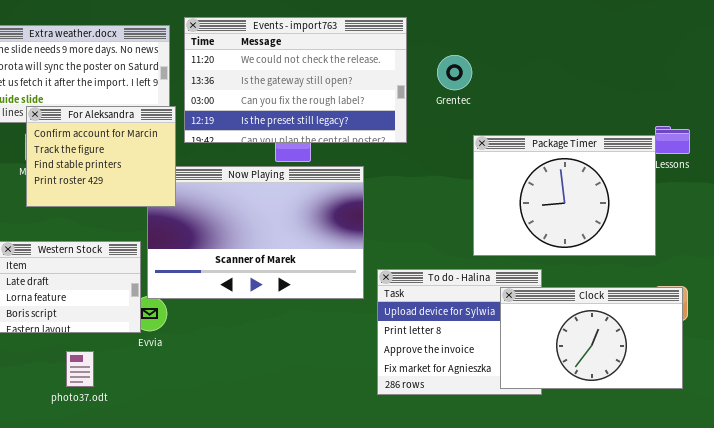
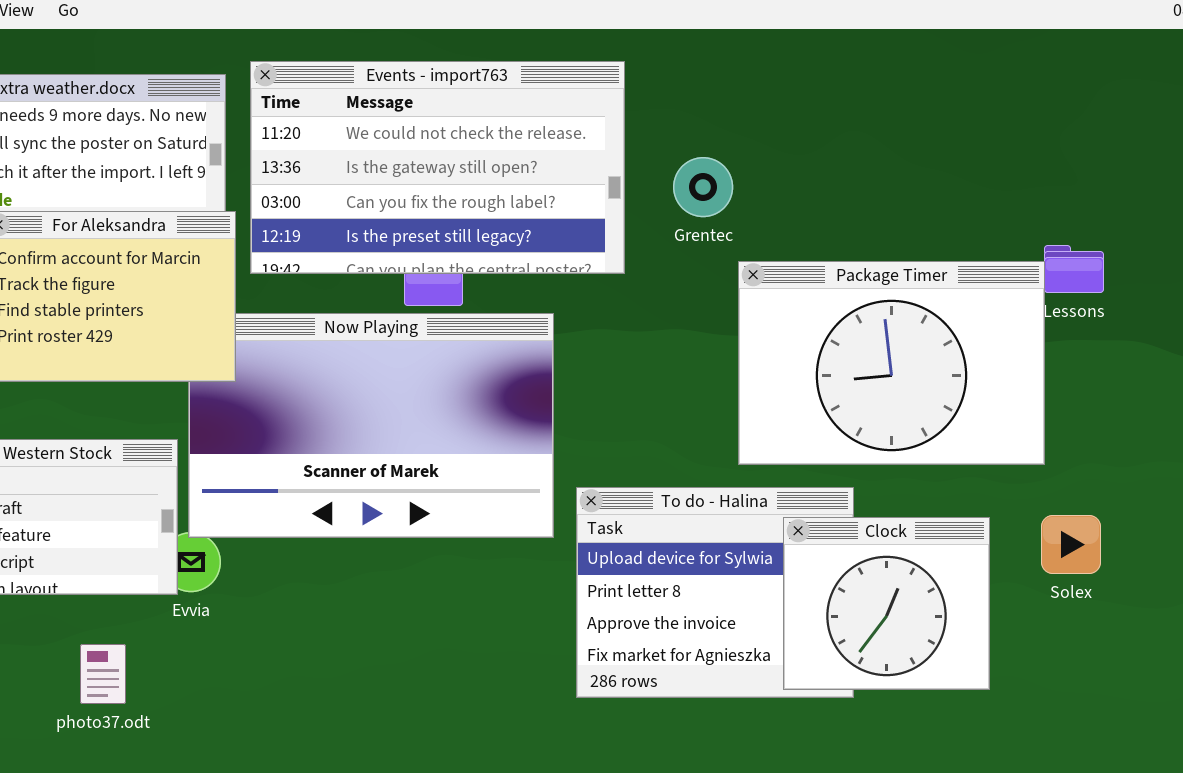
Grentec: [437,55,472,90] -> [673,157,733,217], moved
Clock: [500,287,683,389] -> [783,517,990,690], resized
photo37.odt: [66,351,94,387] -> [80,644,126,704], moved

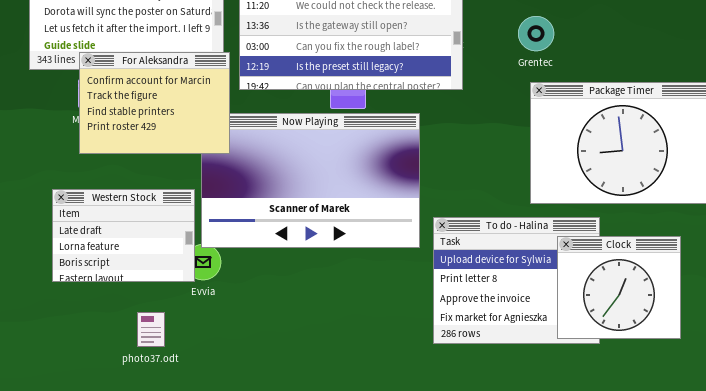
Grentec: [673,157,733,217] -> [518,16,554,51], moved

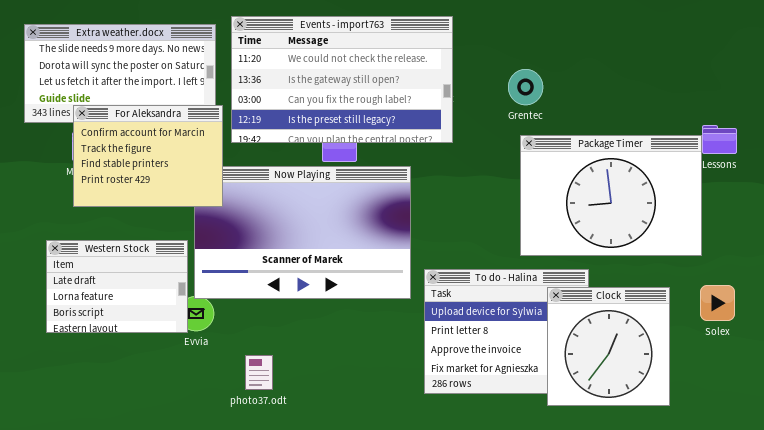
Clock: [557,236,681,339] -> [547,287,670,406], resized
photo37.odt: [137,312,165,347] -> [245,355,273,390], moved

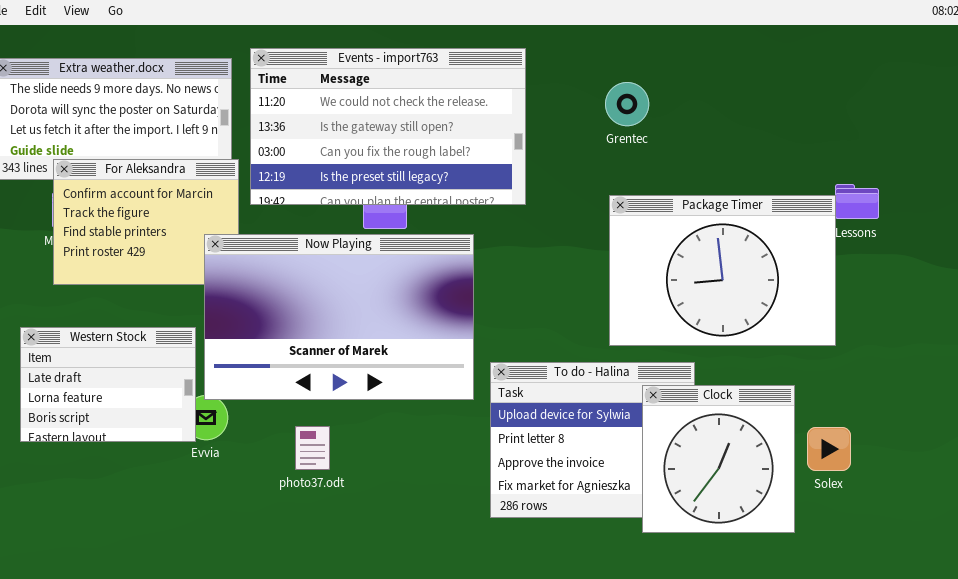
Grentec: [508,69,543,105] -> [605,82,649,126], moved
Now Playing: [194,166,411,299] -> [204,234,474,400], raised
Solex: [700,285,735,321] -> [807,427,851,471], moved
photo37.odt: [245,355,273,390] -> [295,426,330,470], moved

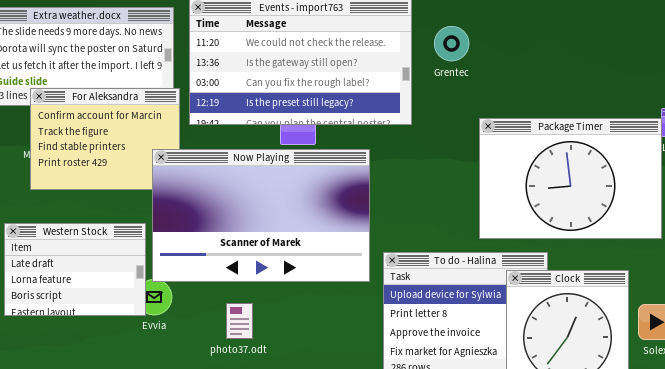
Grentec: [605,82,649,126] -> [434,26,469,61], moved

